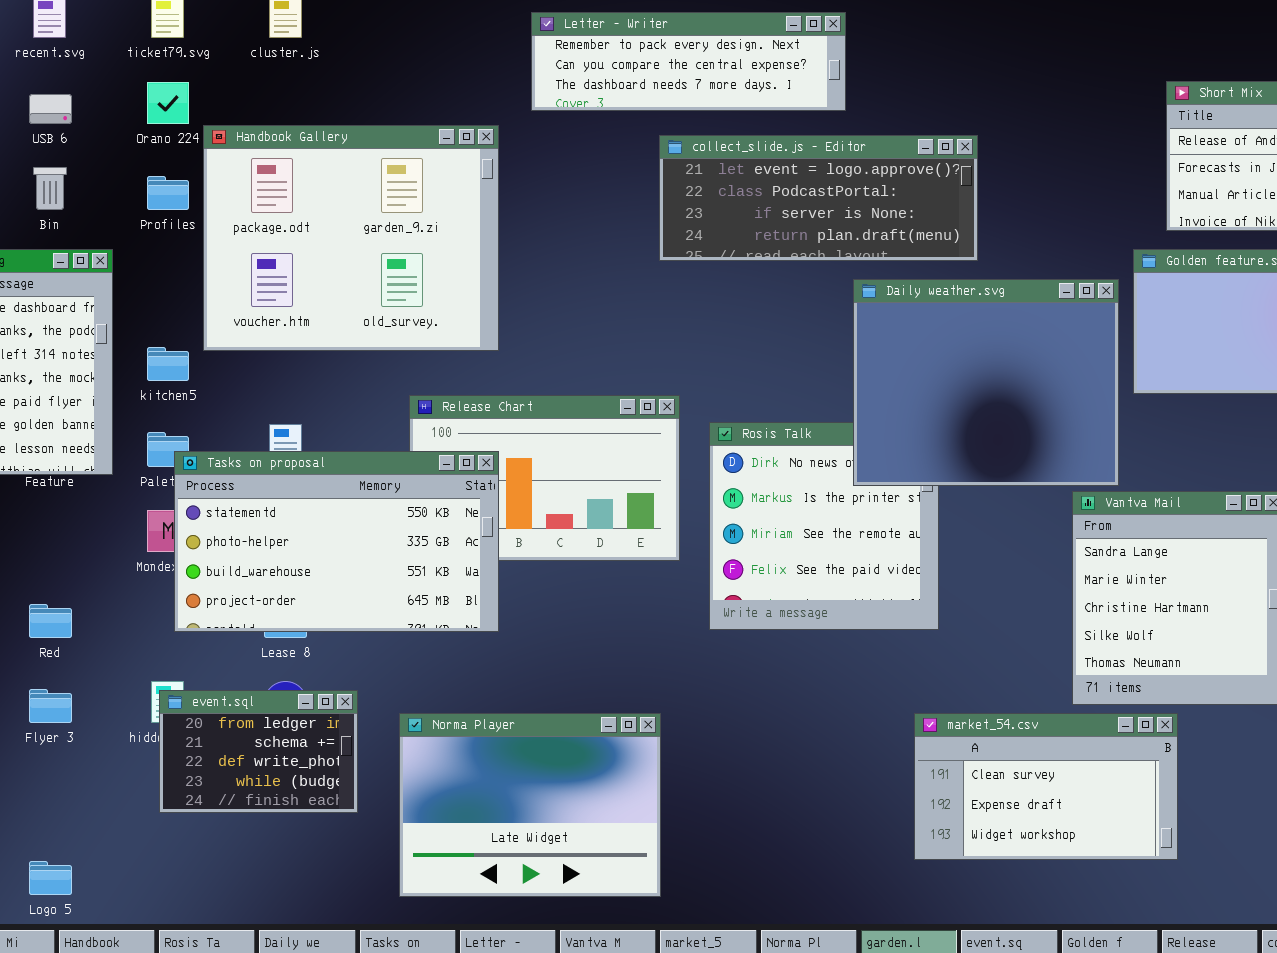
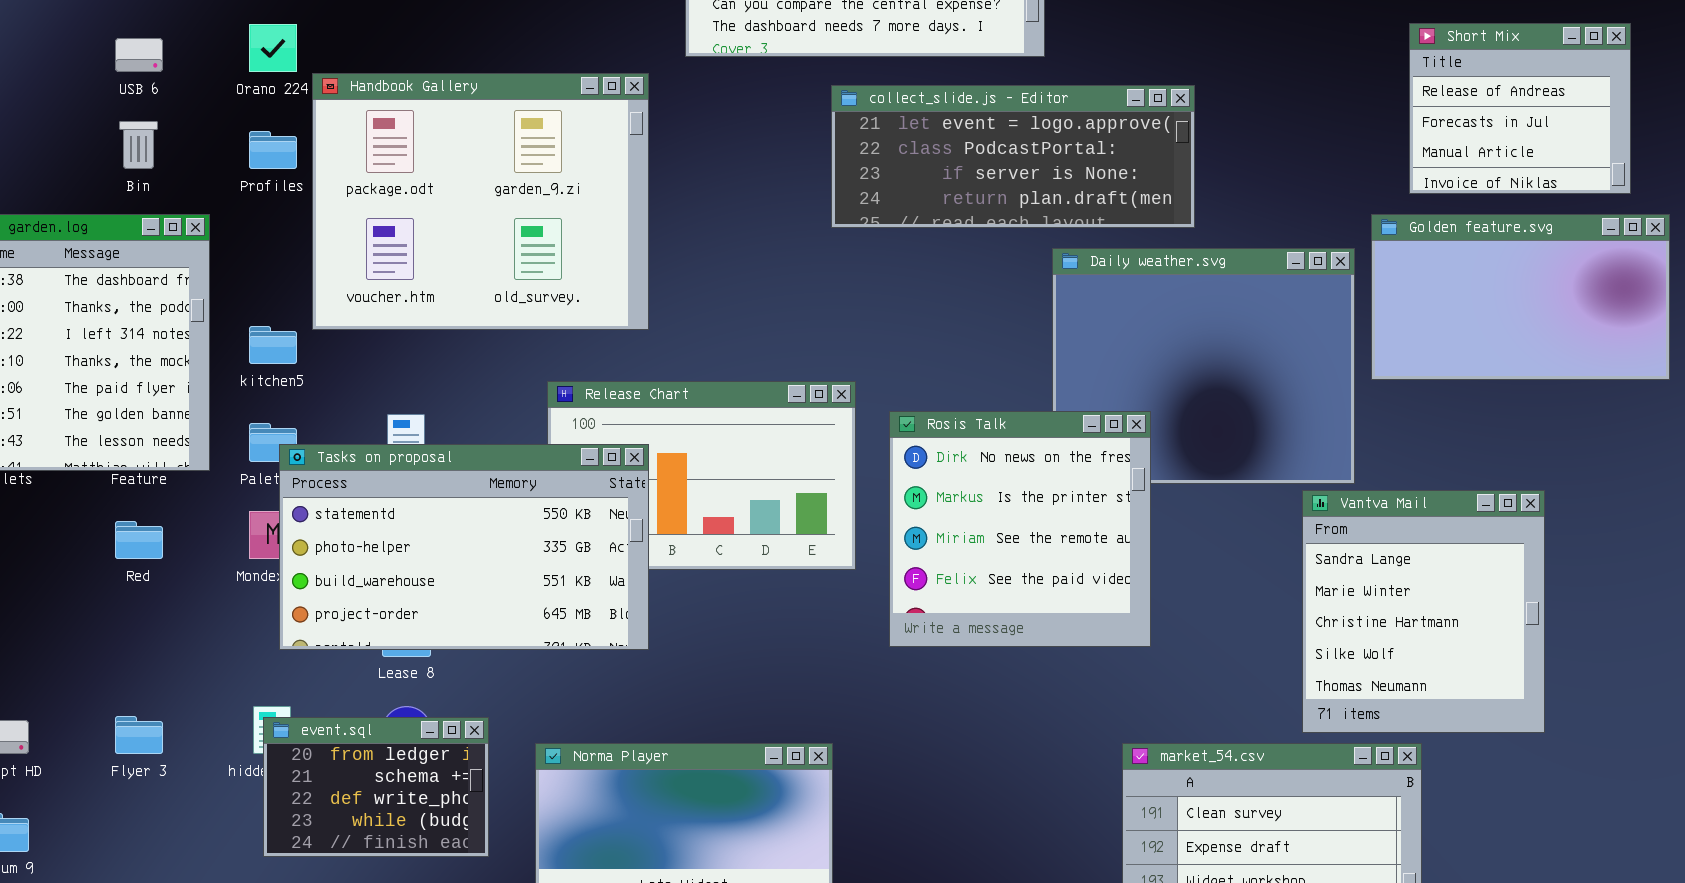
Rosis Talk: [709,422,939,630] -> [889,411,1151,647], raised
Red: [29,604,72,638] -> [115,521,163,559], moved

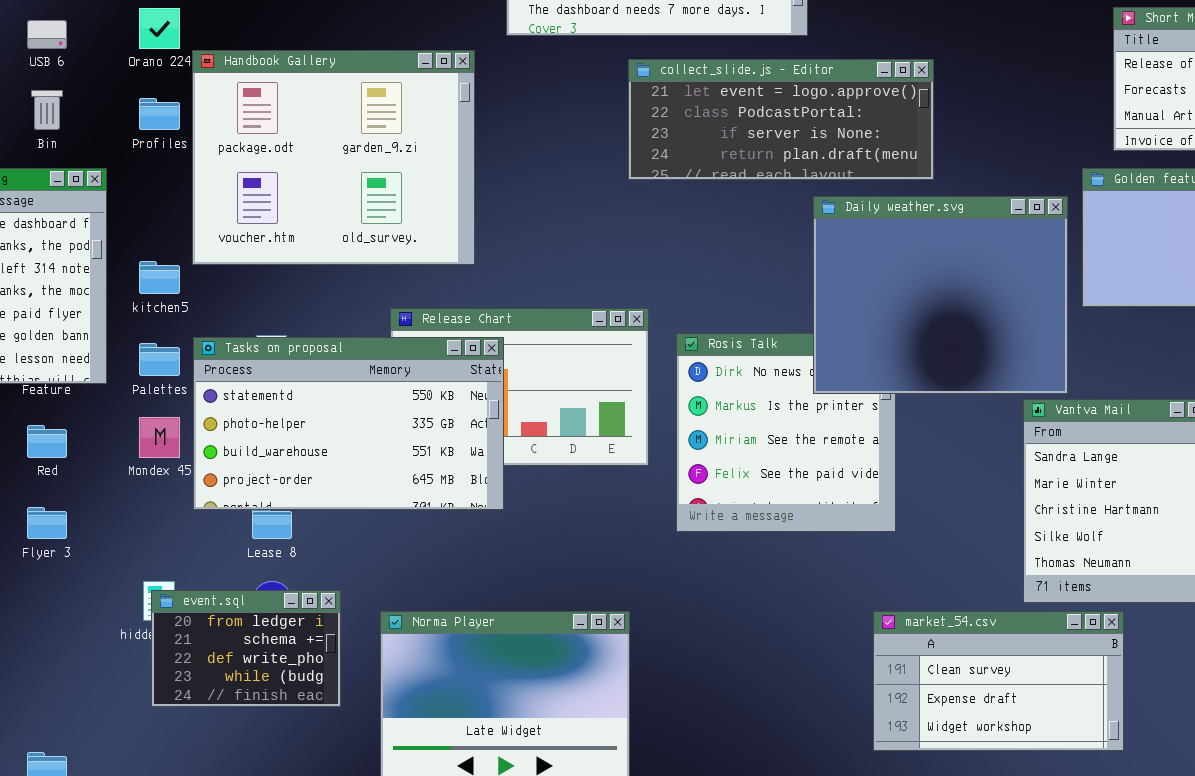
Daily weather.svg: [1052,248,1355,484] -> [813,196,1068,394], raised
Tasks on proposal: [279,444,649,650] -> [193,337,504,510], moved
Flyer 3: [115,716,163,754] -> [27,507,67,539], moved

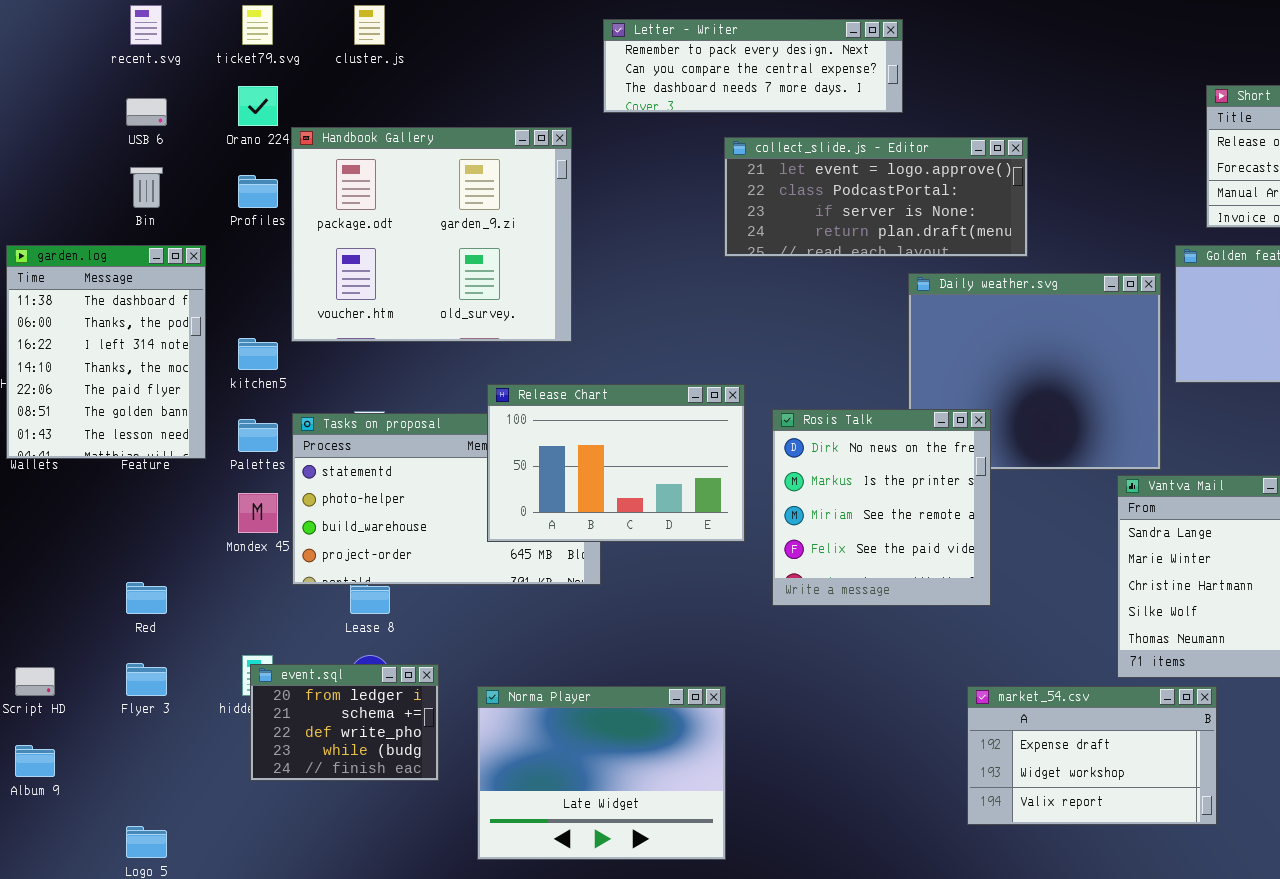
Release Chart: [390,308,649,466] -> [487,384,745,542], raised
Rosis Talk: [676,333,896,532] -> [772,409,991,606], raised
Red: [27,425,67,458] -> [126,582,167,614], moved
Flyer 3: [27,507,67,539] -> [126,663,167,696], moved
market_54.csv: [873,611,1124,751] -> [967,686,1217,825], scrolled down 1 row

